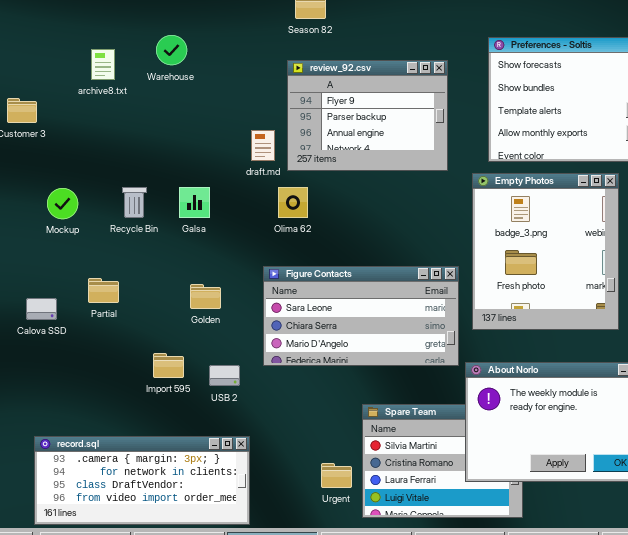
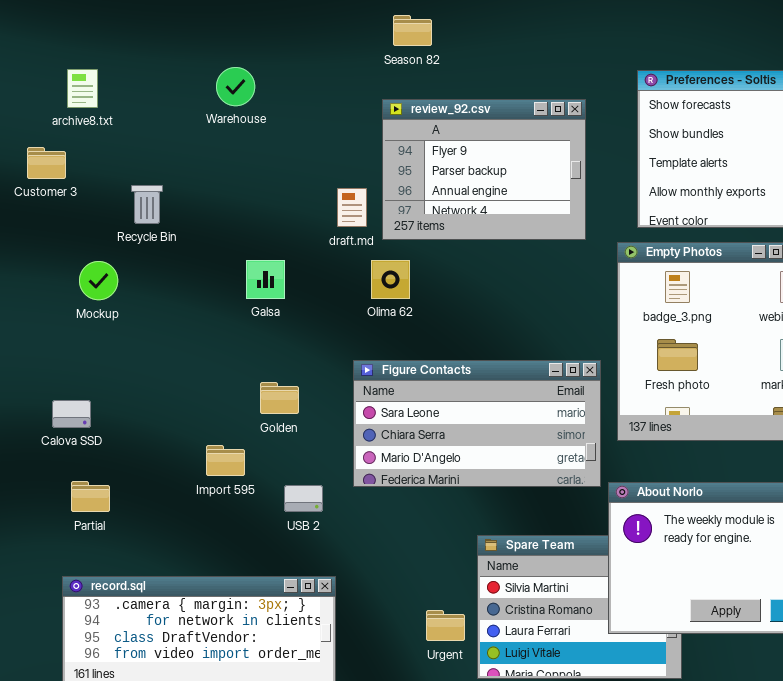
archive8.txt: [91,49,115,80] -> [67,69,98,108], moved
Recycle Bin: [122,187,147,218] -> [131,185,163,224], moved
Partial: [88,278,119,303] -> [71,481,110,512], moved
Import 595: [153,353,184,378] -> [206,445,245,476], moved

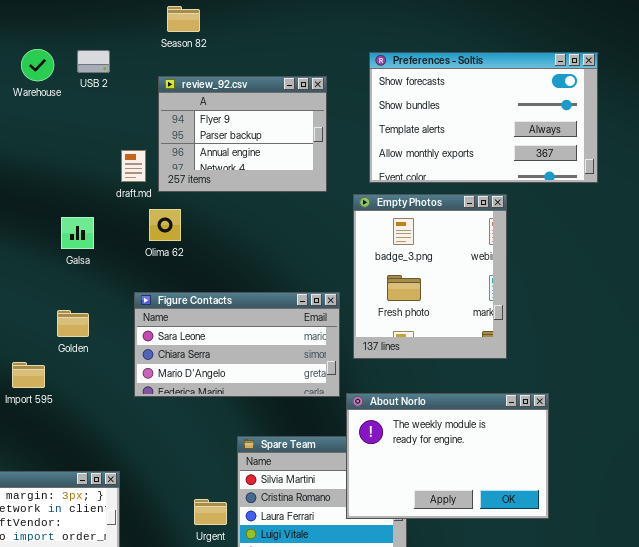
Galsa: [246,260,285,299] -> [61,217,94,249], moved
USB 2: [284,485,323,512] -> [77,50,110,73], moved

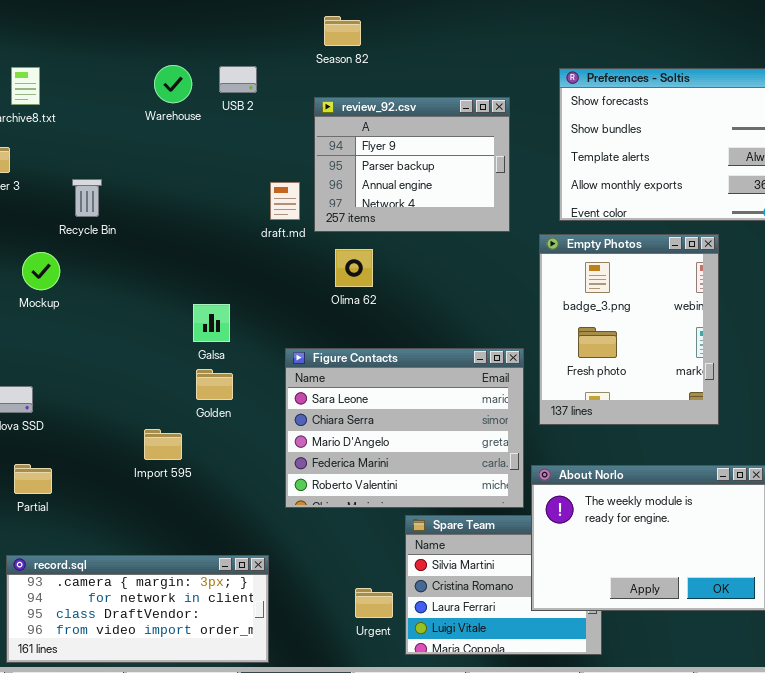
Olima 62: [149,209,181,241] -> [335,249,373,287], moved
Galsa: [61,217,94,249] -> [193,304,230,342], moved
Figure Contacts: [134,292,340,397] -> [285,348,524,508], resized

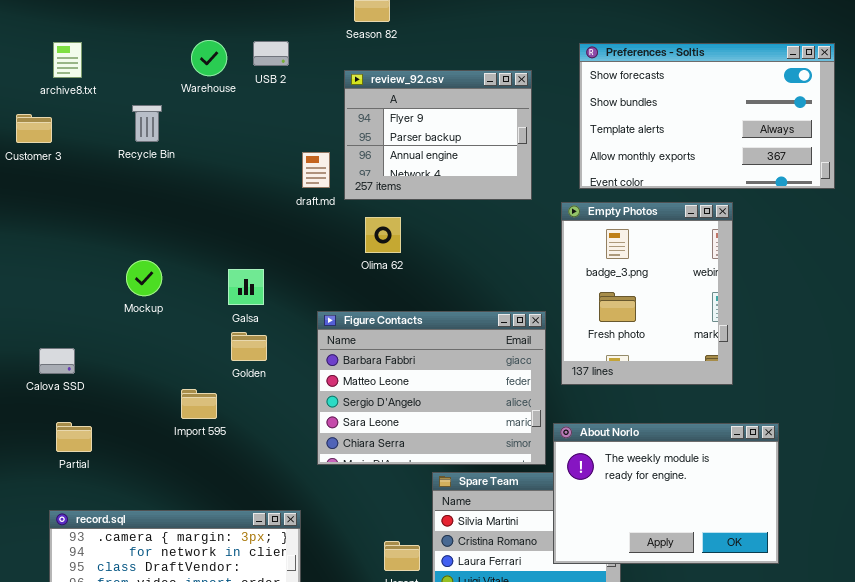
Recycle Bin: [72,179,102,217] -> [132,105,162,142], moved
Mockup: [22,252,60,290] -> [126,260,162,296], moved
Figure Contacts: [285,348,524,508] -> [317,311,546,465], scrolled up 3 rows

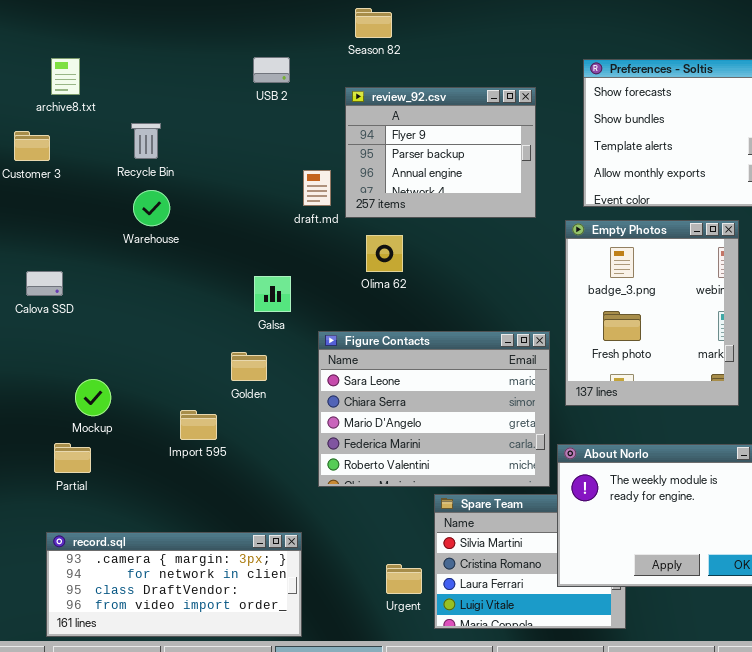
Warehouse: [191,40,227,76] -> [133,190,170,226], moved
Mockup: [126,260,162,296] -> [75,379,111,416], moved
Galsa: [228,269,264,305] -> [254,276,291,312], moved
Figure Contacts: [317,311,546,465] -> [318,331,550,487], scrolled down 3 rows
Calova SSD: [39,348,75,374] -> [26,271,63,296], moved

